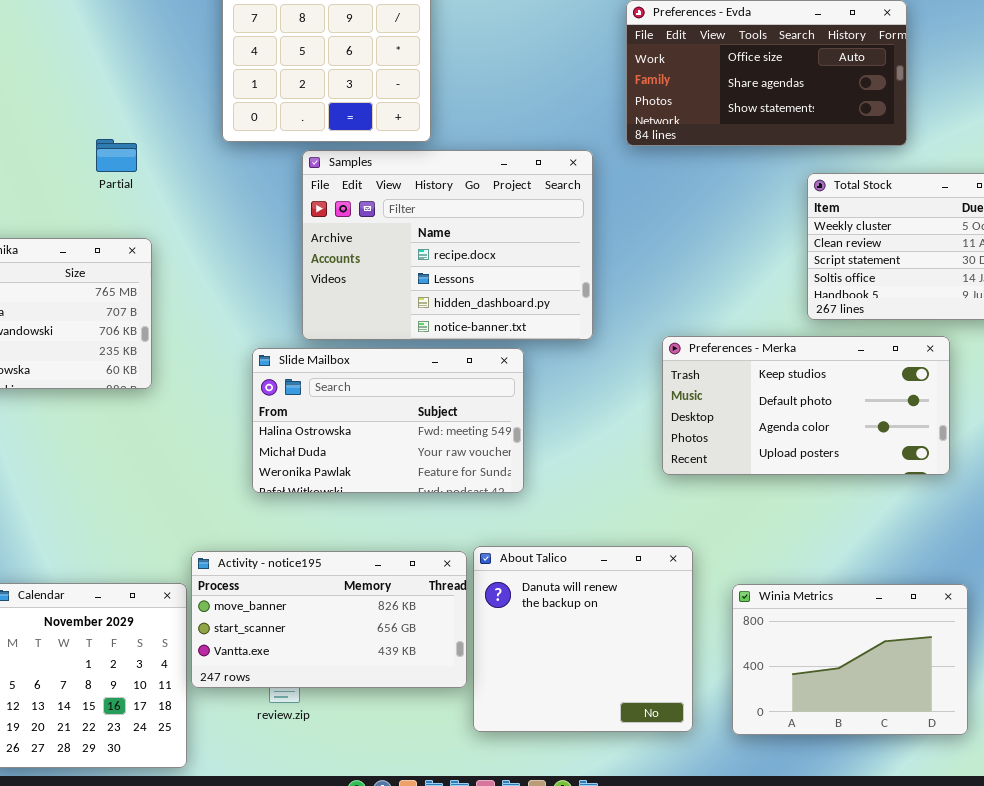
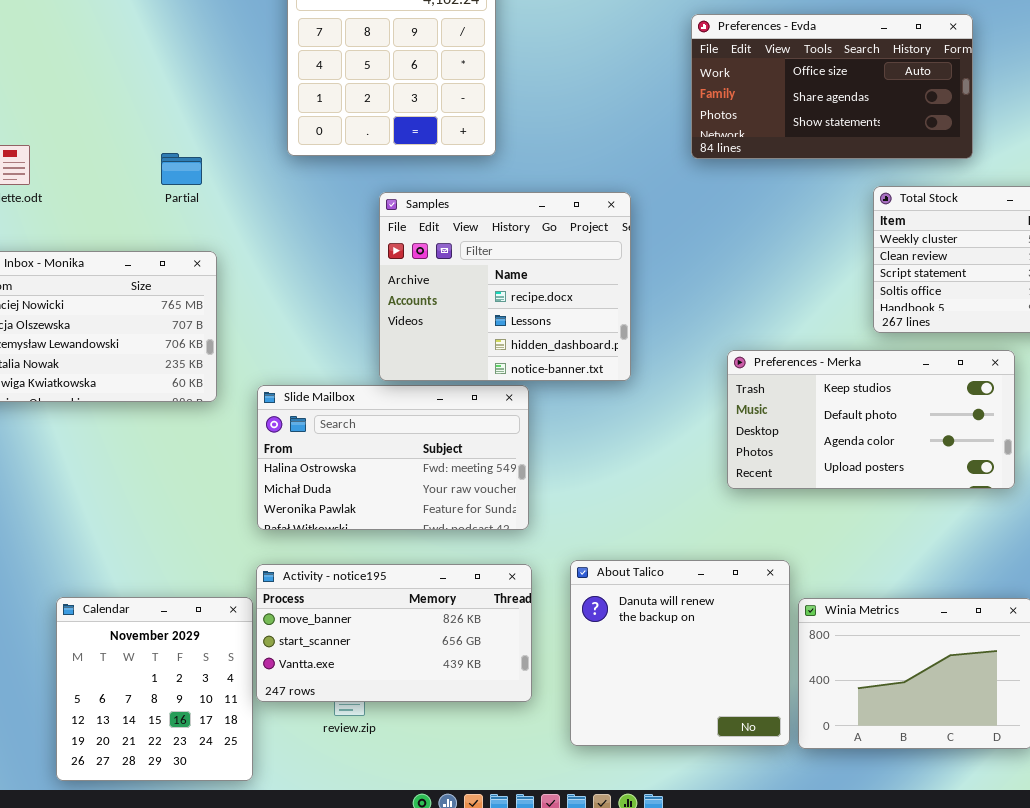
Samples: [302,150,593,340] -> [379,192,631,381], moved, resized
Slide Mailbox: [252,348,524,493] -> [257,385,529,530], moved
About Talico: [473,546,693,732] -> [570,560,790,746], moved

